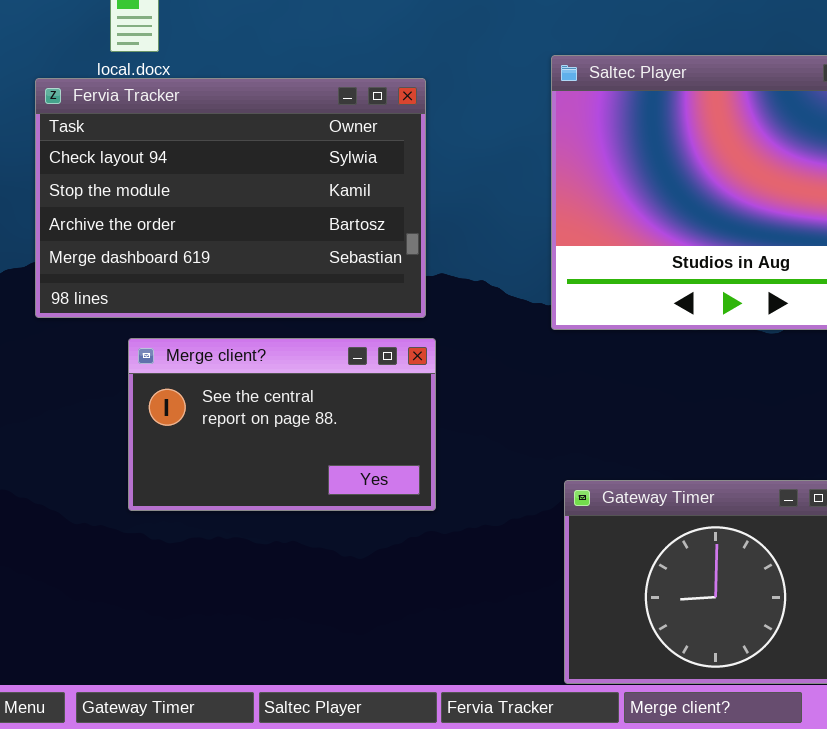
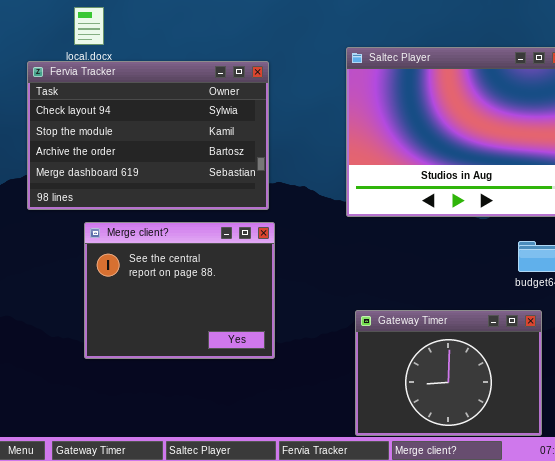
Merge client?: [128,338,436,511] -> [84,222,275,359], resized

